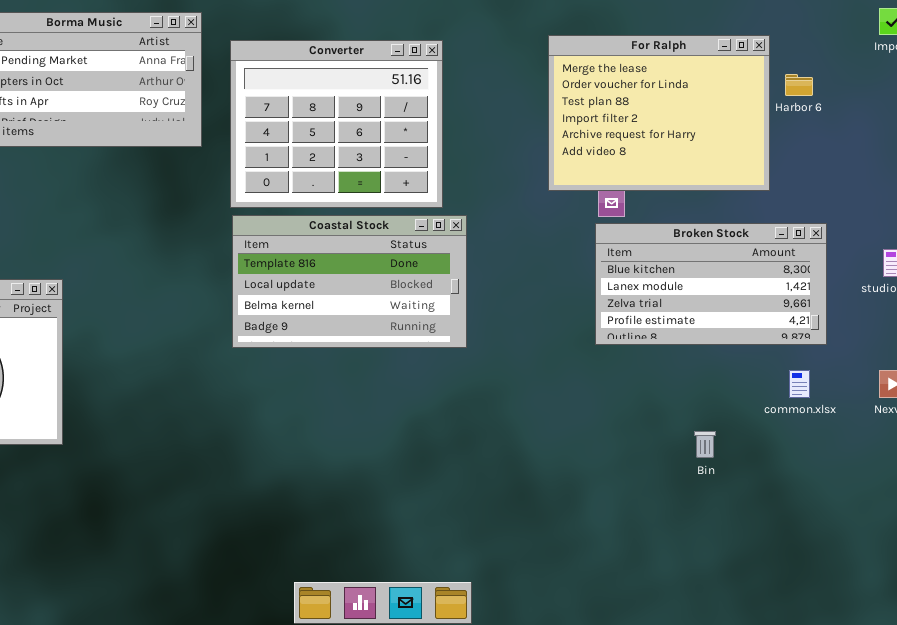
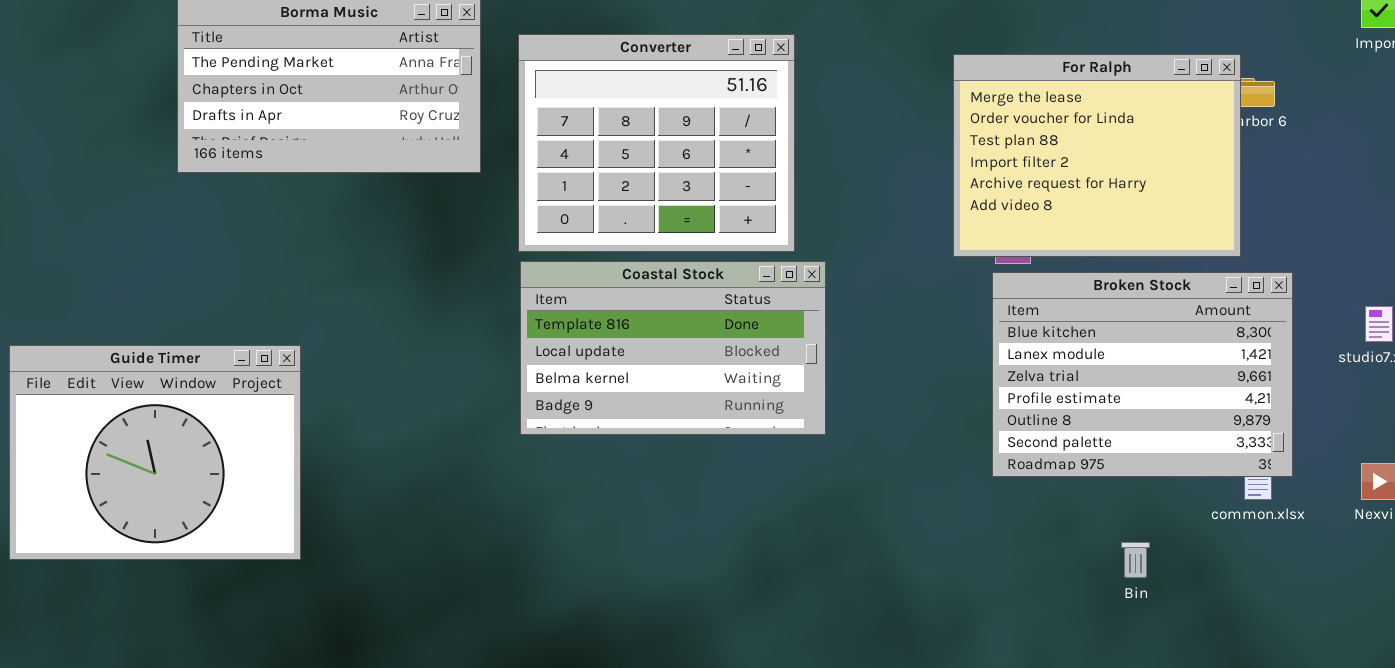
For Ralph: [548,35,770,191] -> [953,54,1241,257], moved
Broken Stock: [595,223,827,345] -> [992,272,1293,477], resized

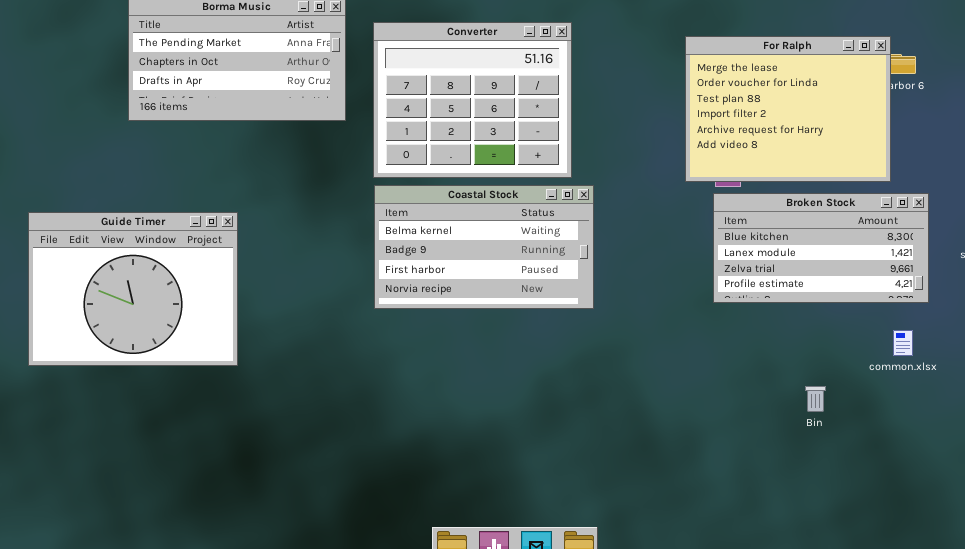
Coastal Stock: [520,261,826,435] -> [374,185,594,309], scrolled down 2 rows
Broken Stock: [992,272,1293,477] -> [713,193,929,303], resized
Guide Timer: [9,345,301,560] -> [28,212,238,366], moved

